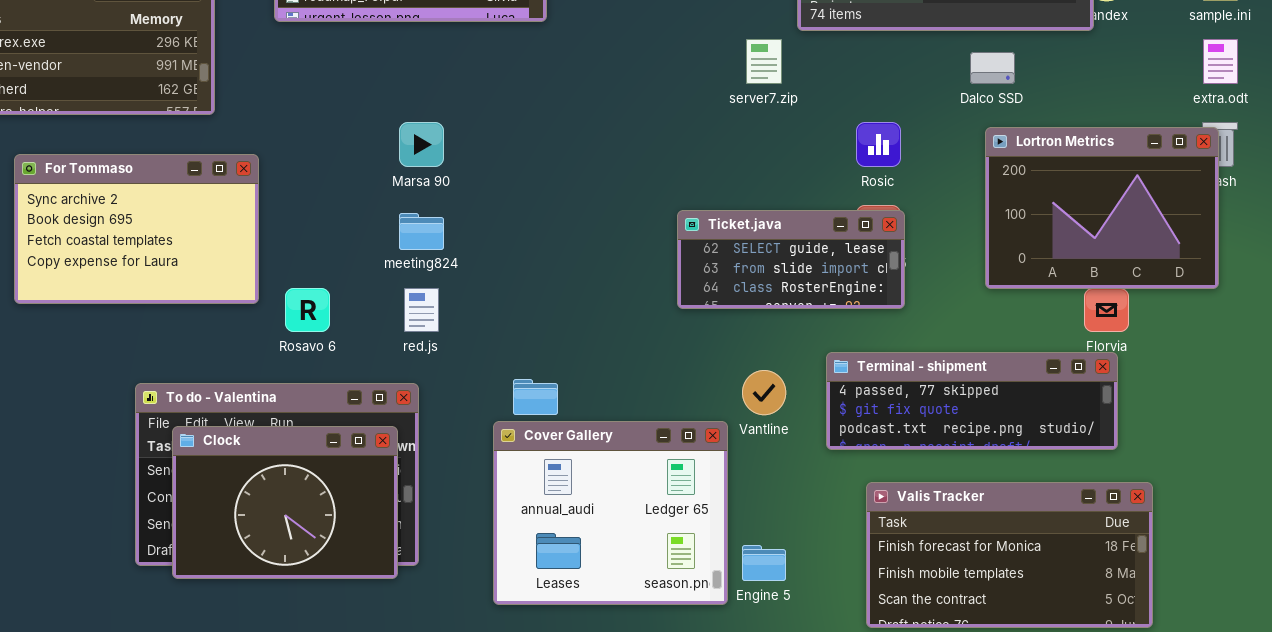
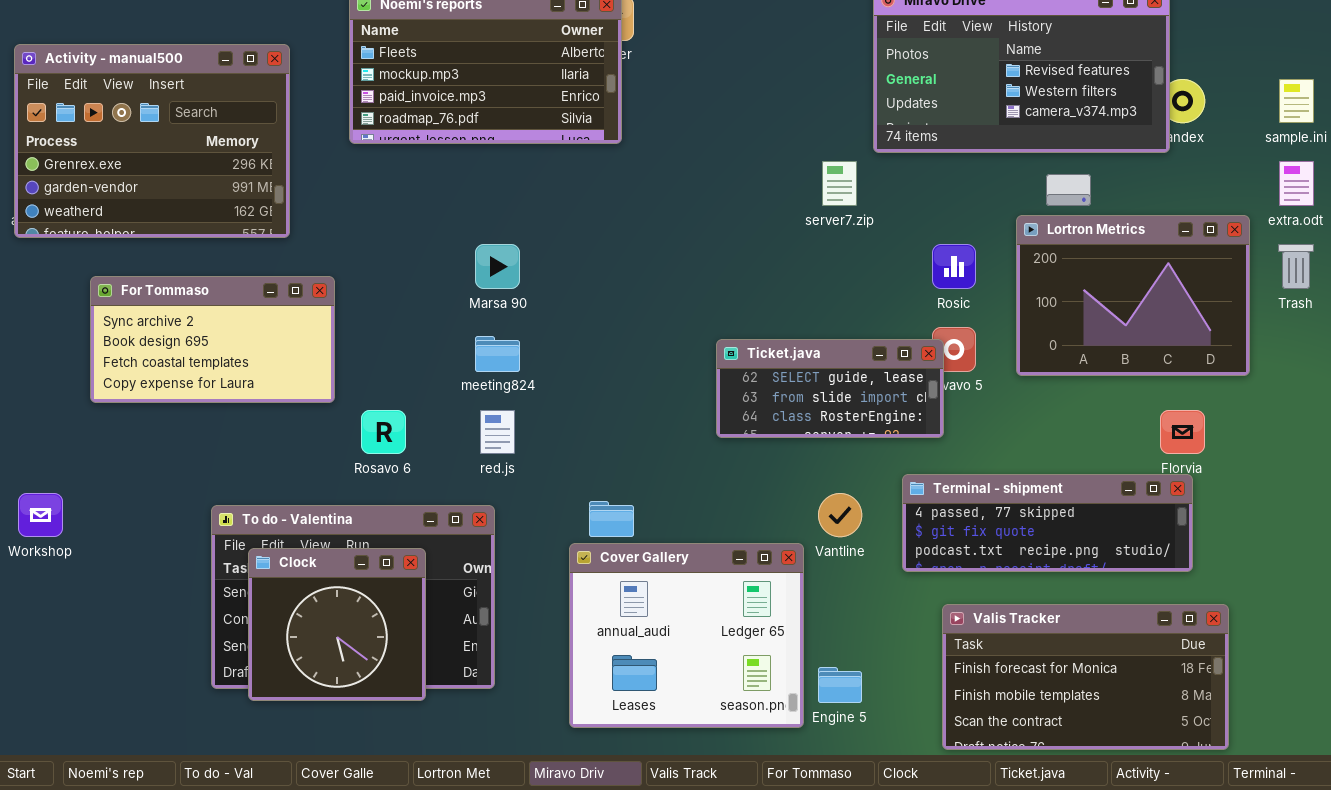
Lortron Metrics: [985,127,1219,289] -> [1016,215,1250,376], moved
For Tommaso: [14,154,259,304] -> [90,276,335,403], resized
Ticket.java: [677,210,905,309] -> [716,339,944,438], moved
Clock: [172,426,398,579] -> [248,548,426,701], resized

